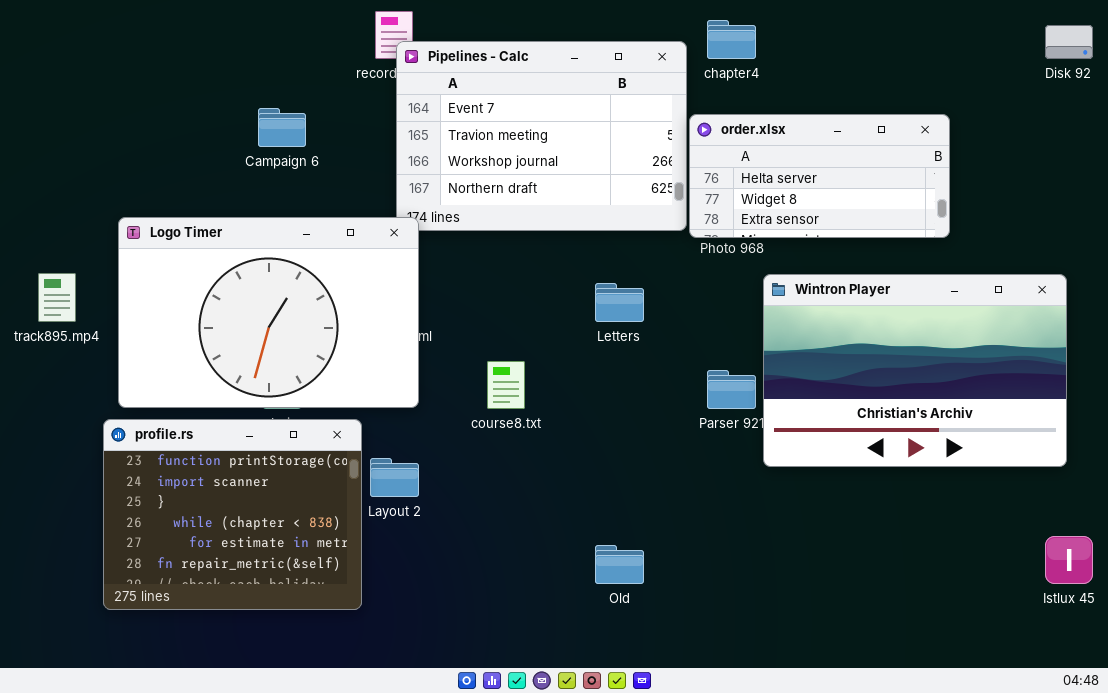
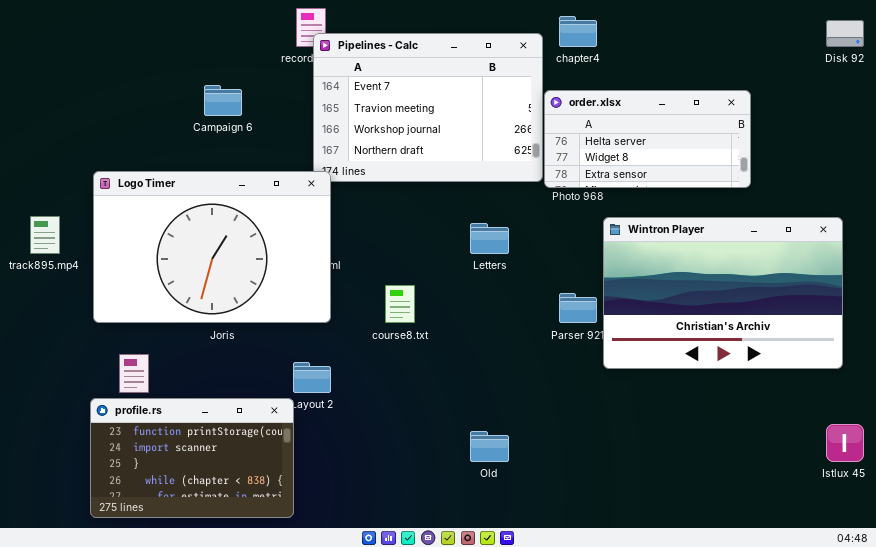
profile.rs: [103,419,362,610] -> [90,398,294,518], moved, resized

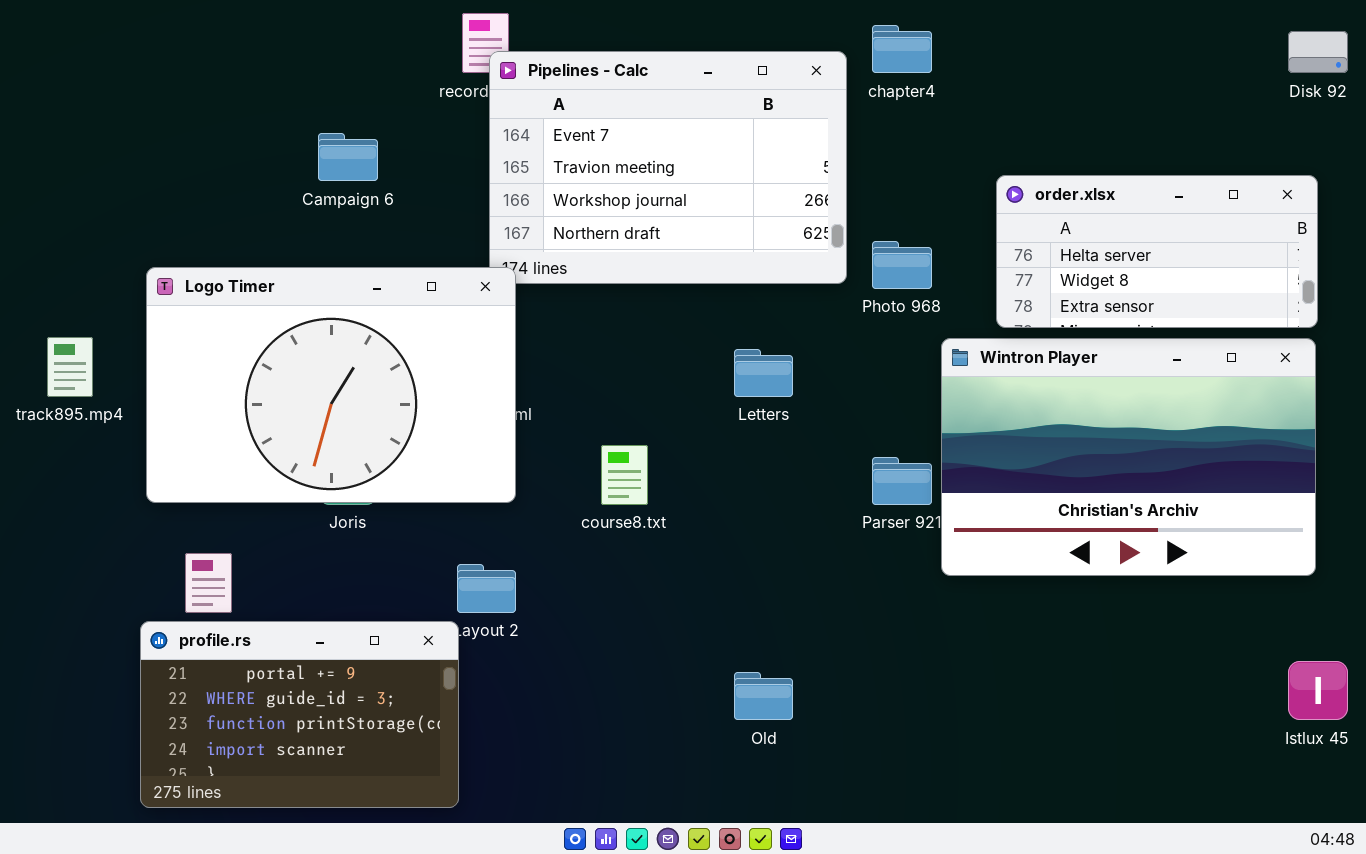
order.xlsx: [544,90,751,188] -> [996,175,1318,328], moved
profile.rs: [90,398,294,518] -> [140,621,459,808], scrolled up 2 rows

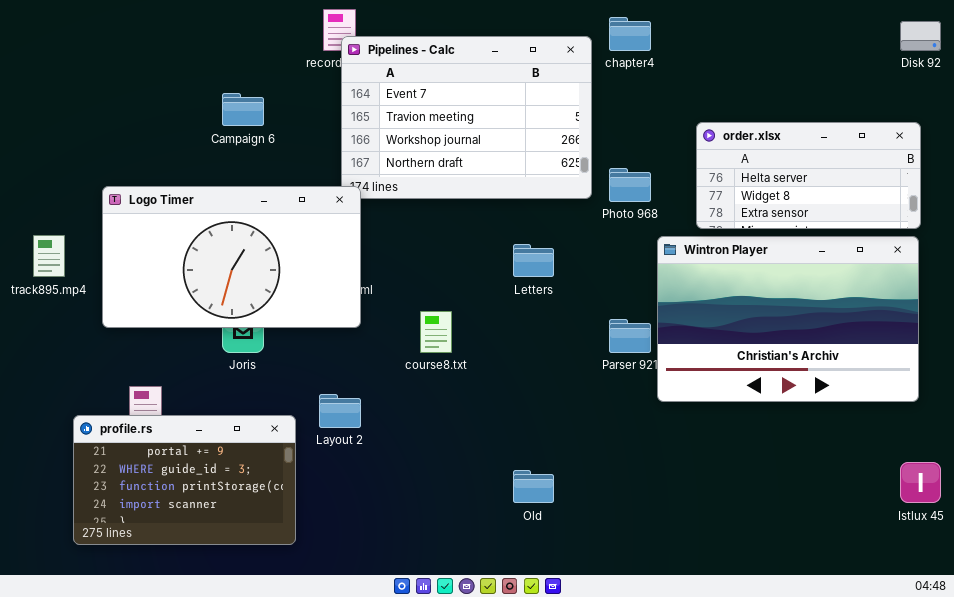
Logo Timer: [146,267,516,503] -> [102,186,361,328], resized
profile.rs: [140,621,459,808] -> [73,415,296,545], moved

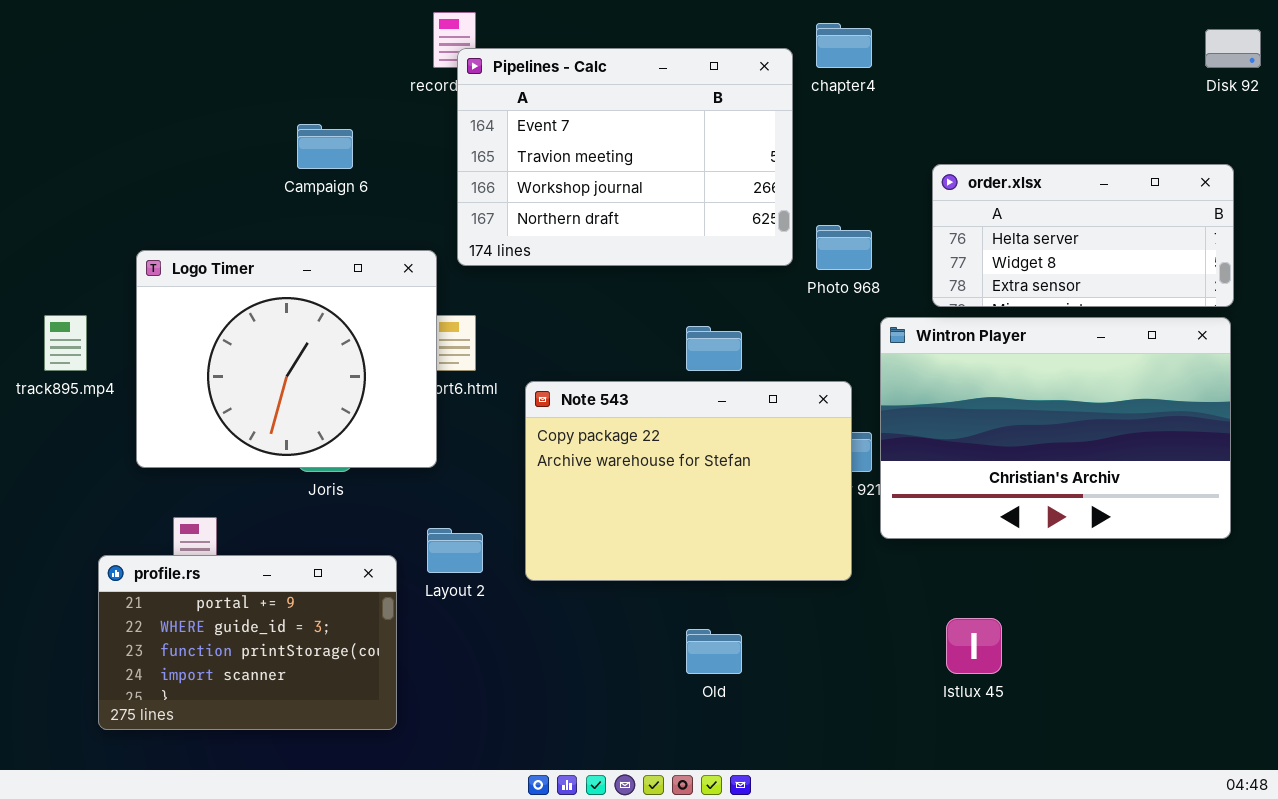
Logo Timer: [102,186,361,328] -> [136,250,437,468], resized
Note 543: none -> [525,381,852,581], opened
Istlux 45: [900,462,941,503] -> [946,618,1002,674], moved

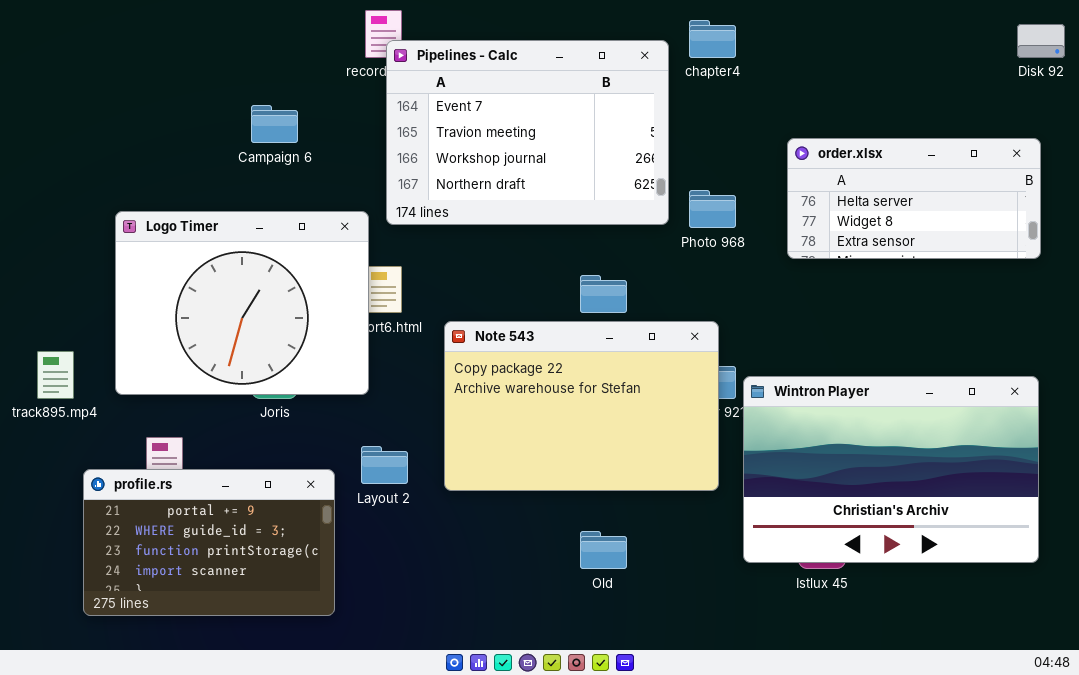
track895.mp4: [44,315,87,371] -> [37,351,74,399], moved
Wintron Player: [880,317,1231,539] -> [743,376,1039,563], moved

